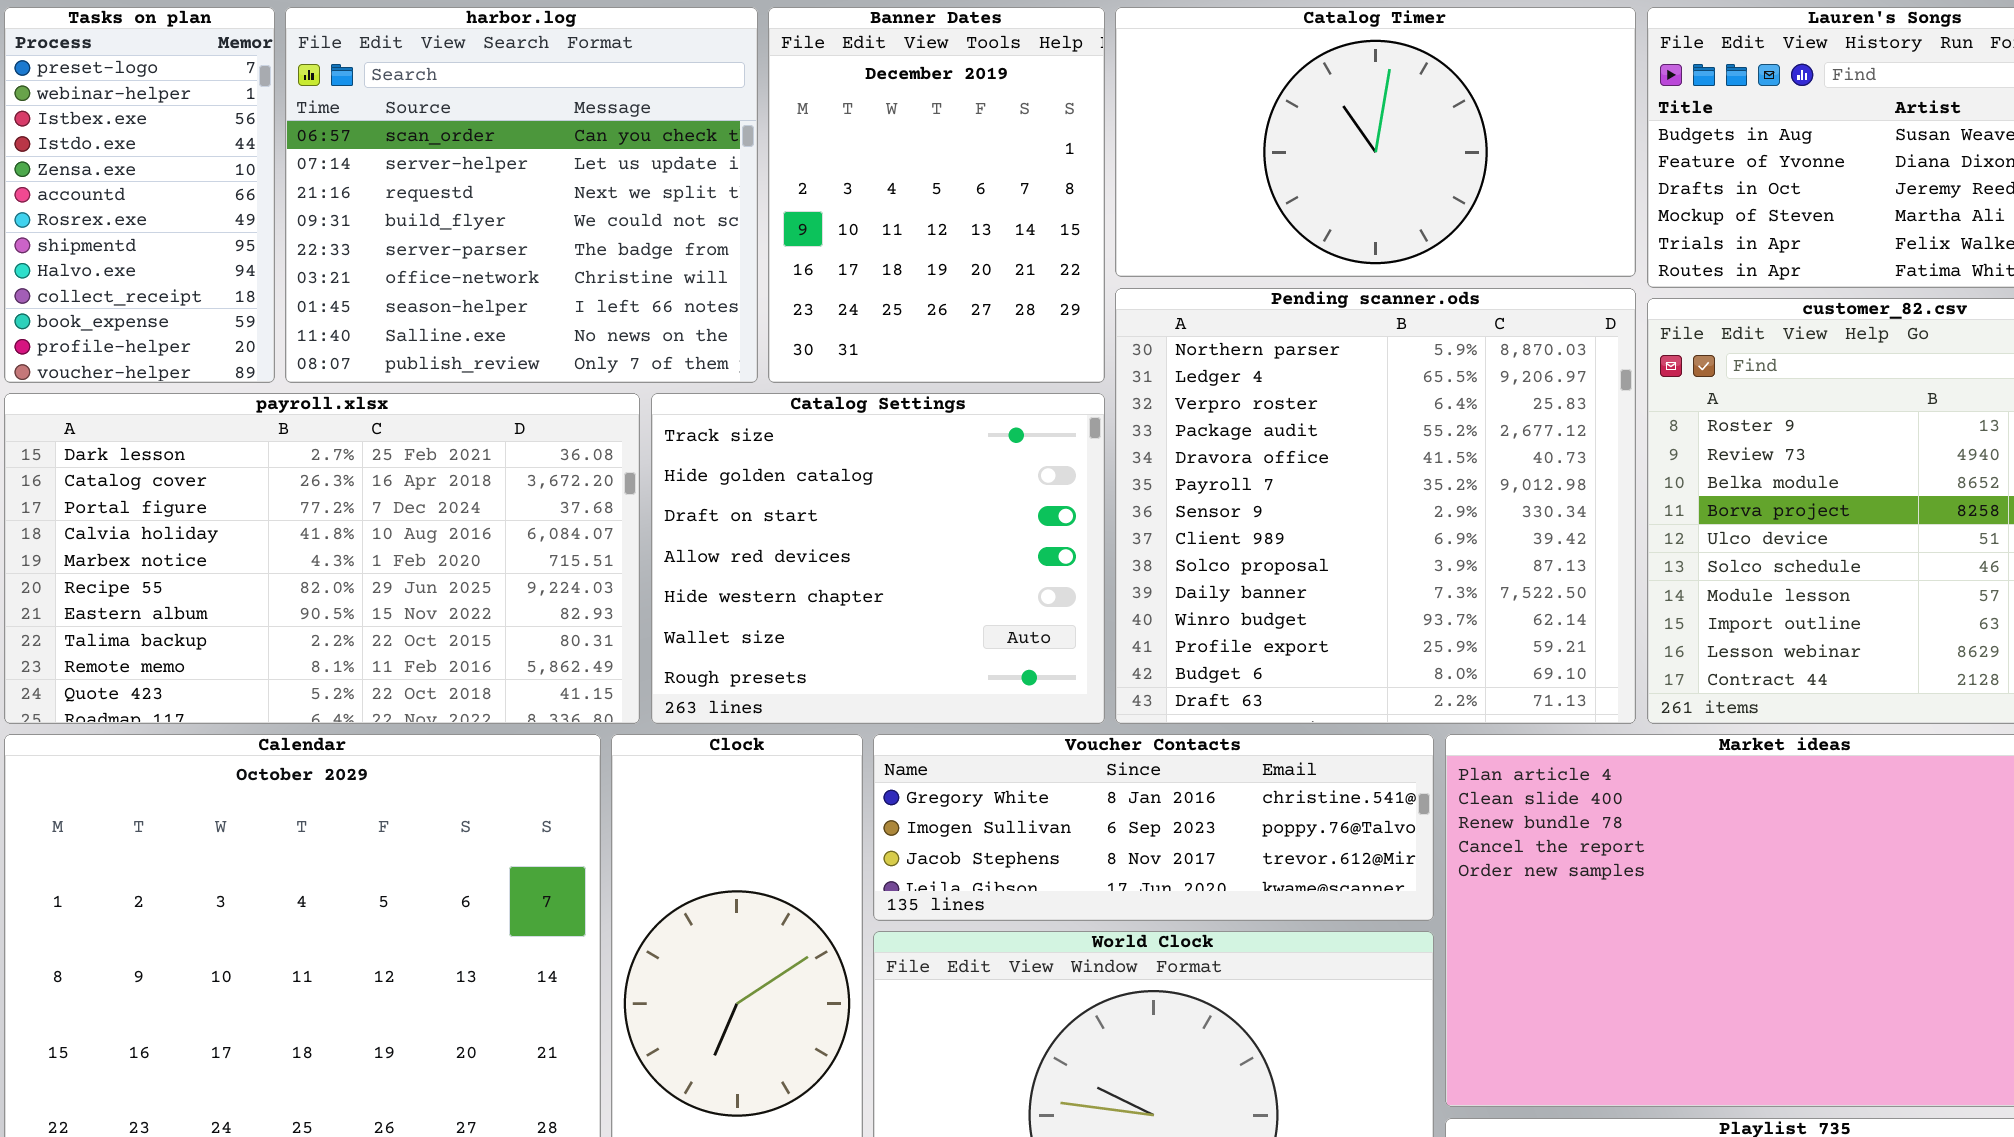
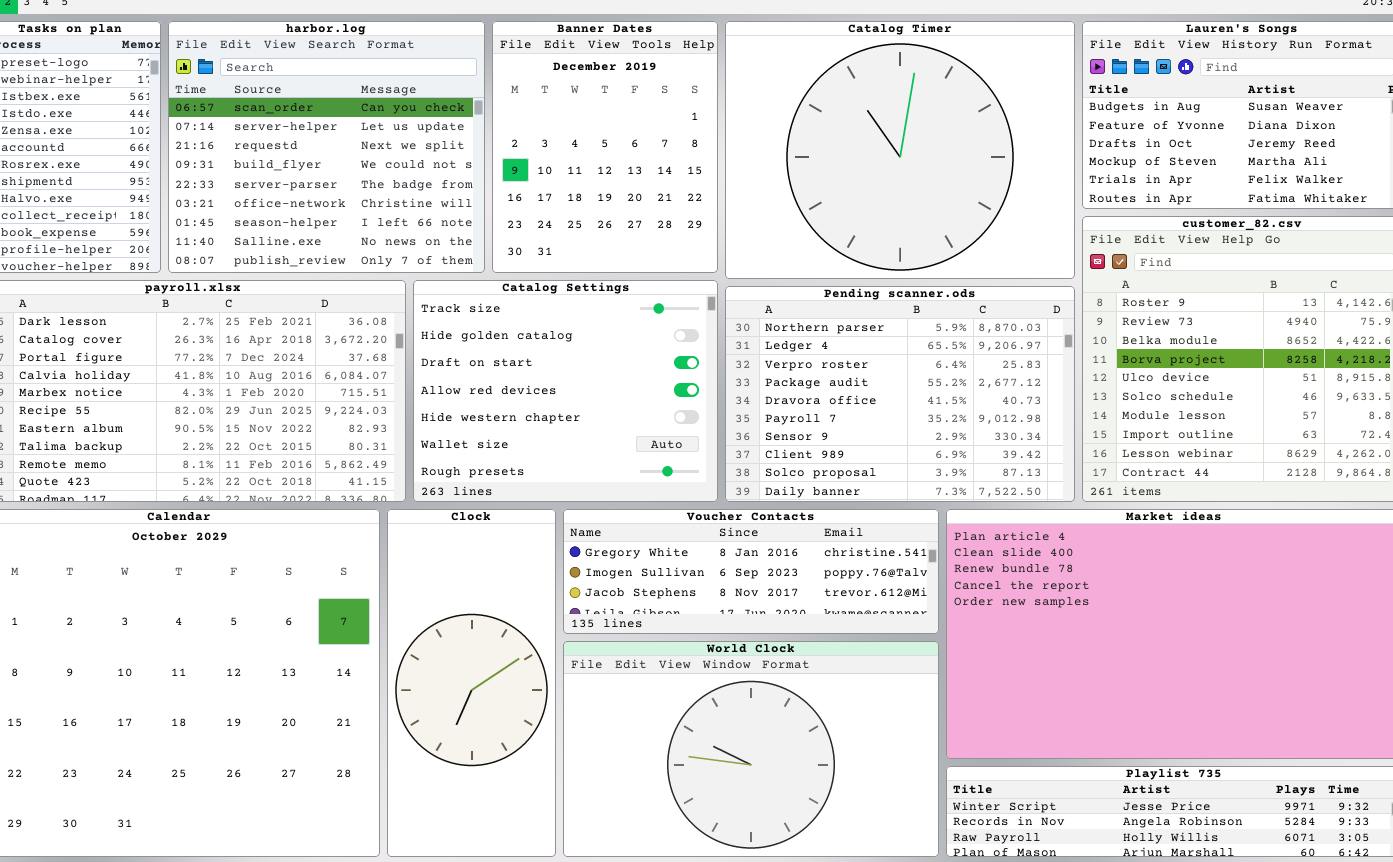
Catalog Timer: [1115,7,1636,277] -> [725,21,1075,279], resized
Pending scanner.ods: [1115,288,1636,724] -> [725,286,1075,502], resized

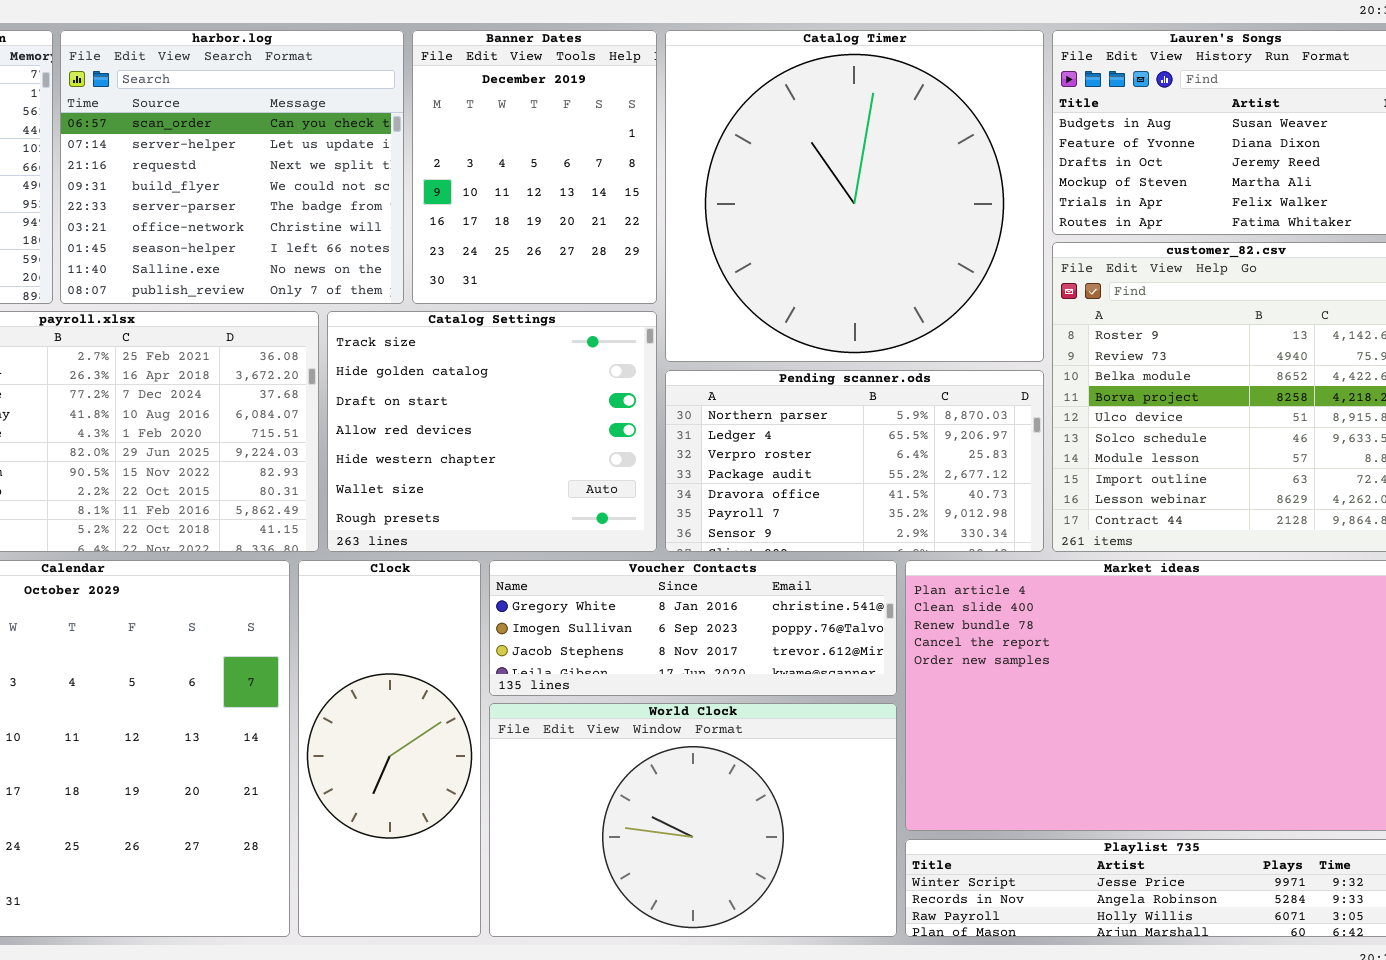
Catalog Timer: [725,21,1075,279] -> [665,30,1044,362], resized
Pending scanner.ods: [725,286,1075,502] -> [665,370,1044,552], resized

